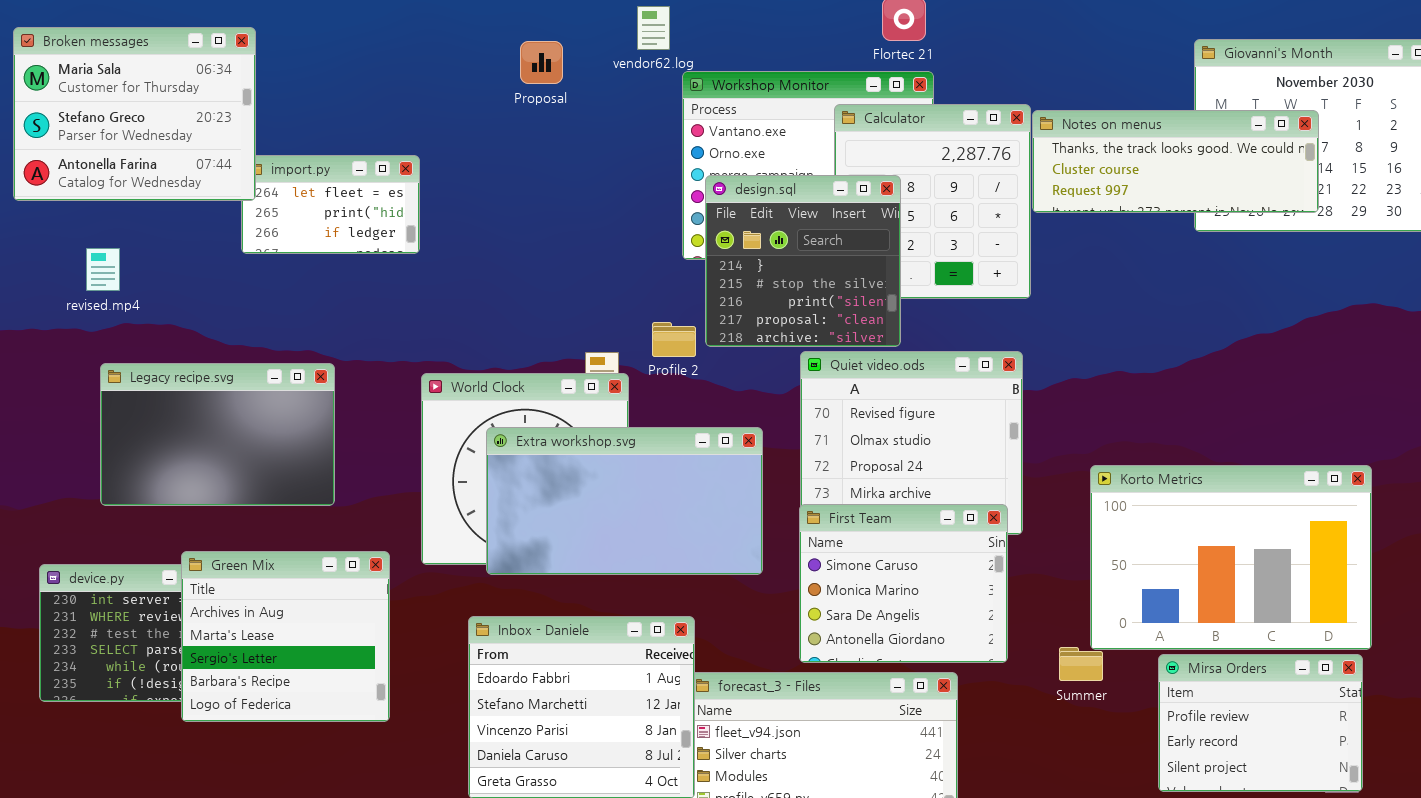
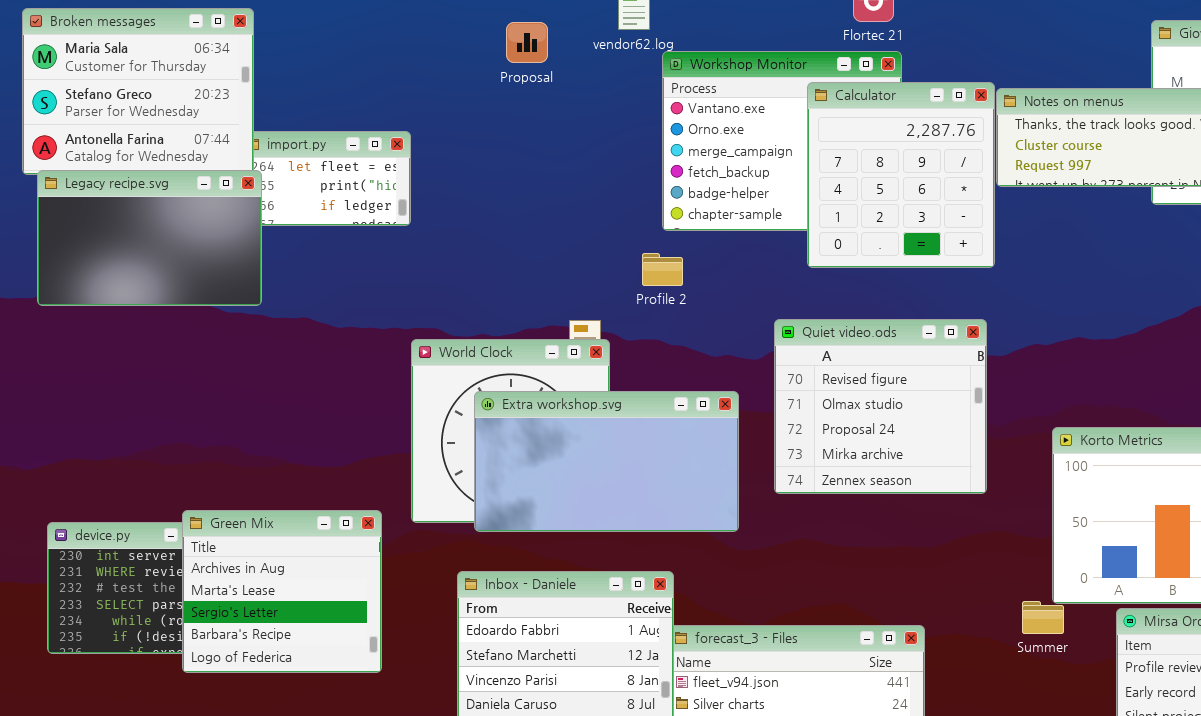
design.sql: [705,175,901,347] -> none, closed
Profile 2: [652,322,696,357] -> [642,253,683,286], moved
Legacy recipe.svg: [100,363,335,506] -> [37,170,262,306], moved
First Team: [799,504,1008,663] -> none, closed

